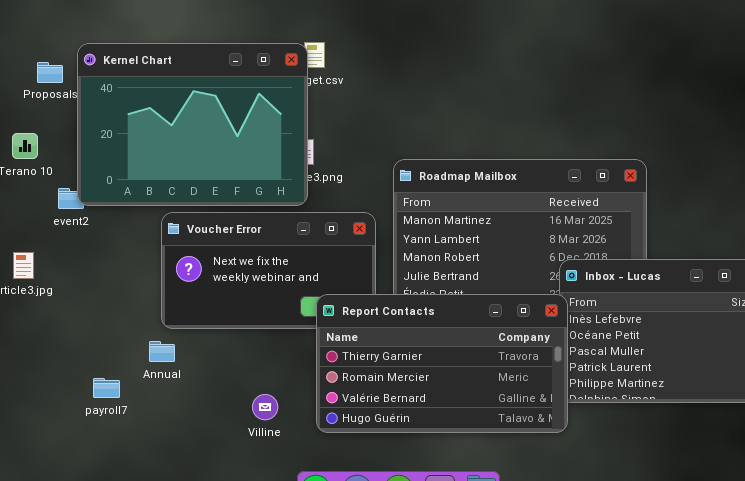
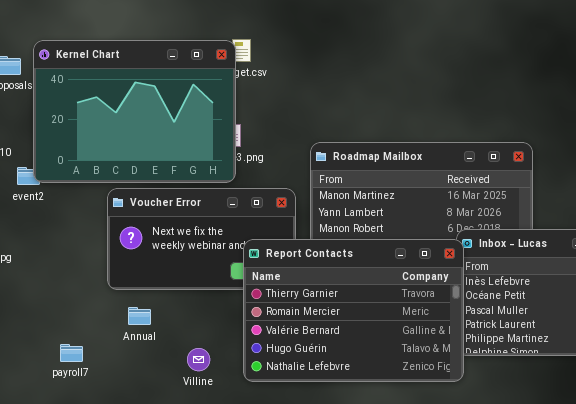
Report Contacts: [316,294,568,433] -> [243,239,464,382], resized
Annual: [149,341,175,362] -> [128,307,151,325], moved
payroll7: [93,378,120,398] -> [60,344,83,362], moved

